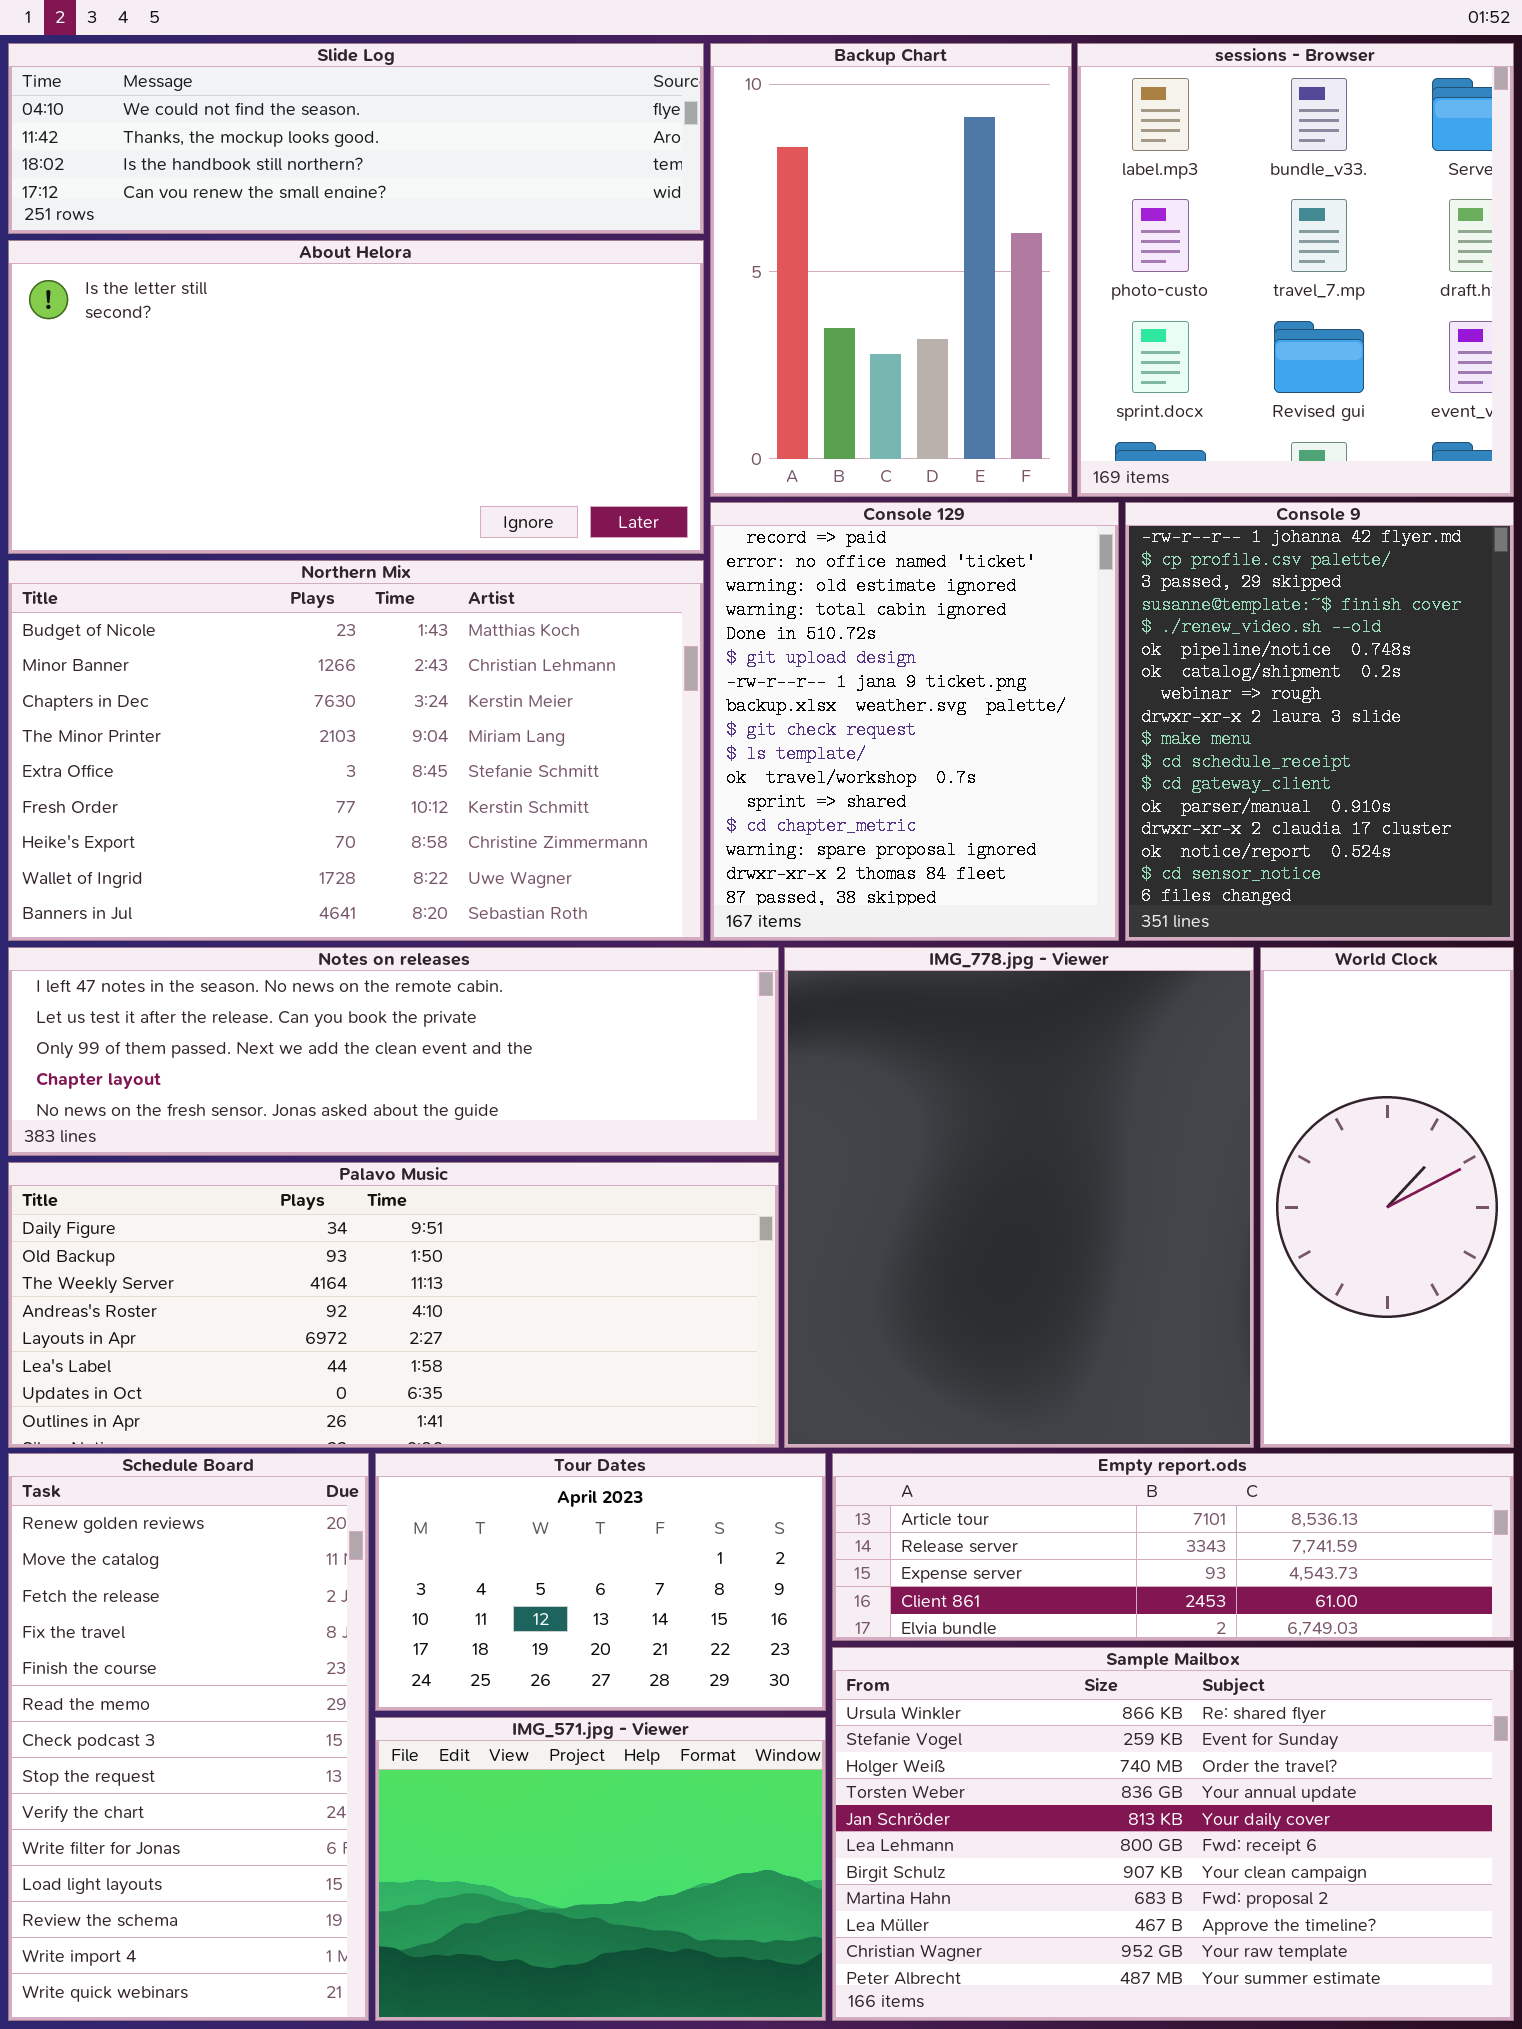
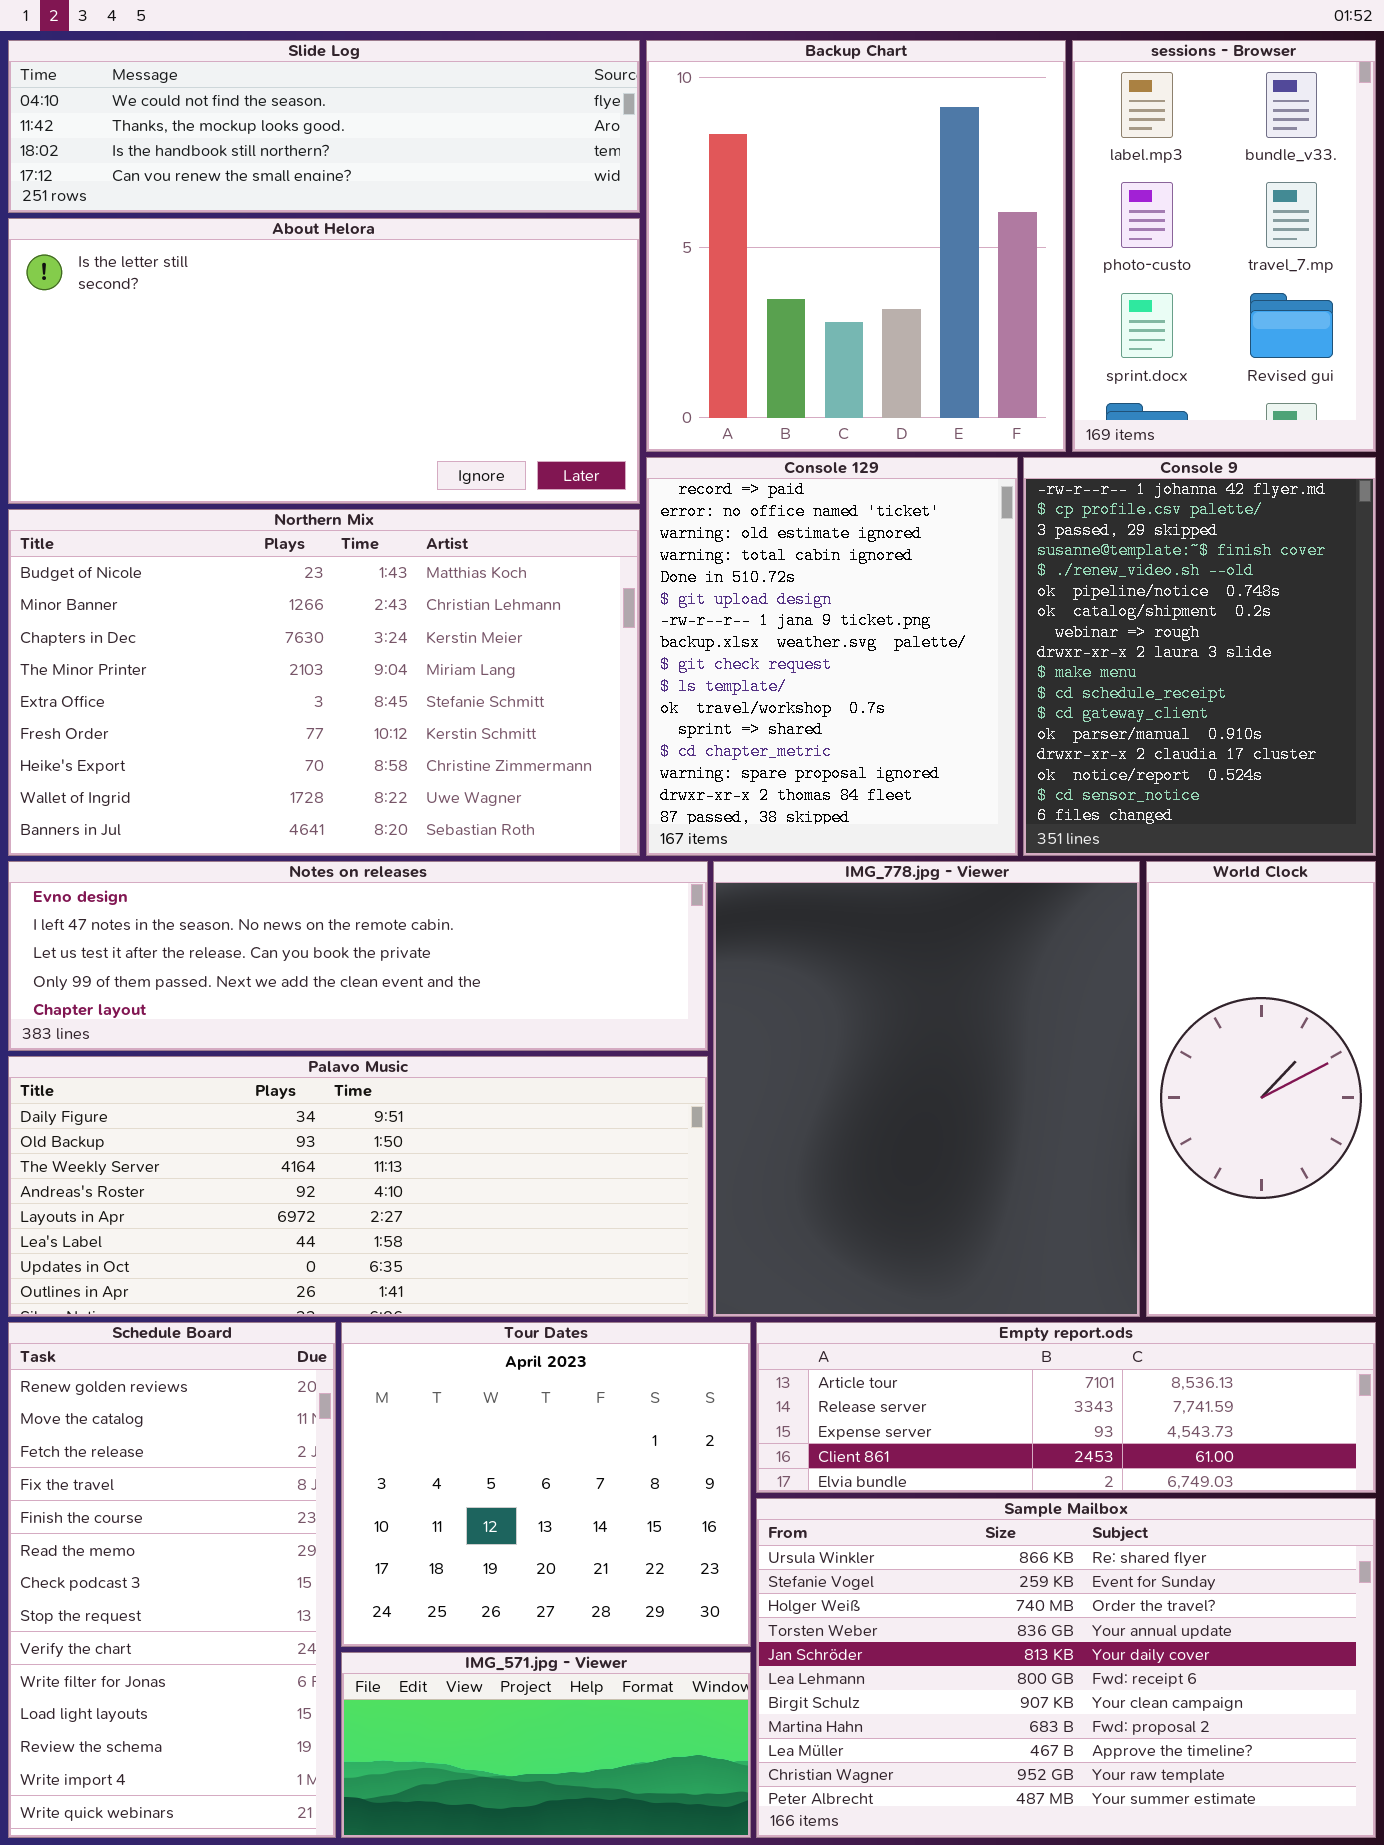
Backup Chart: [710,43,1072,497] -> [646,40,1066,452], resized
sessions - Browser: [1077,43,1514,497] -> [1072,40,1376,452], resized
Notes on releases: [8,947,779,1156] -> [8,861,708,1051], scrolled up 1 row
Tour Dates: [375,1453,826,1711] -> [341,1322,751,1647], resized
IMG_571.jpg - Viewer: [375,1717,826,2021] -> [341,1652,751,1838], resized

